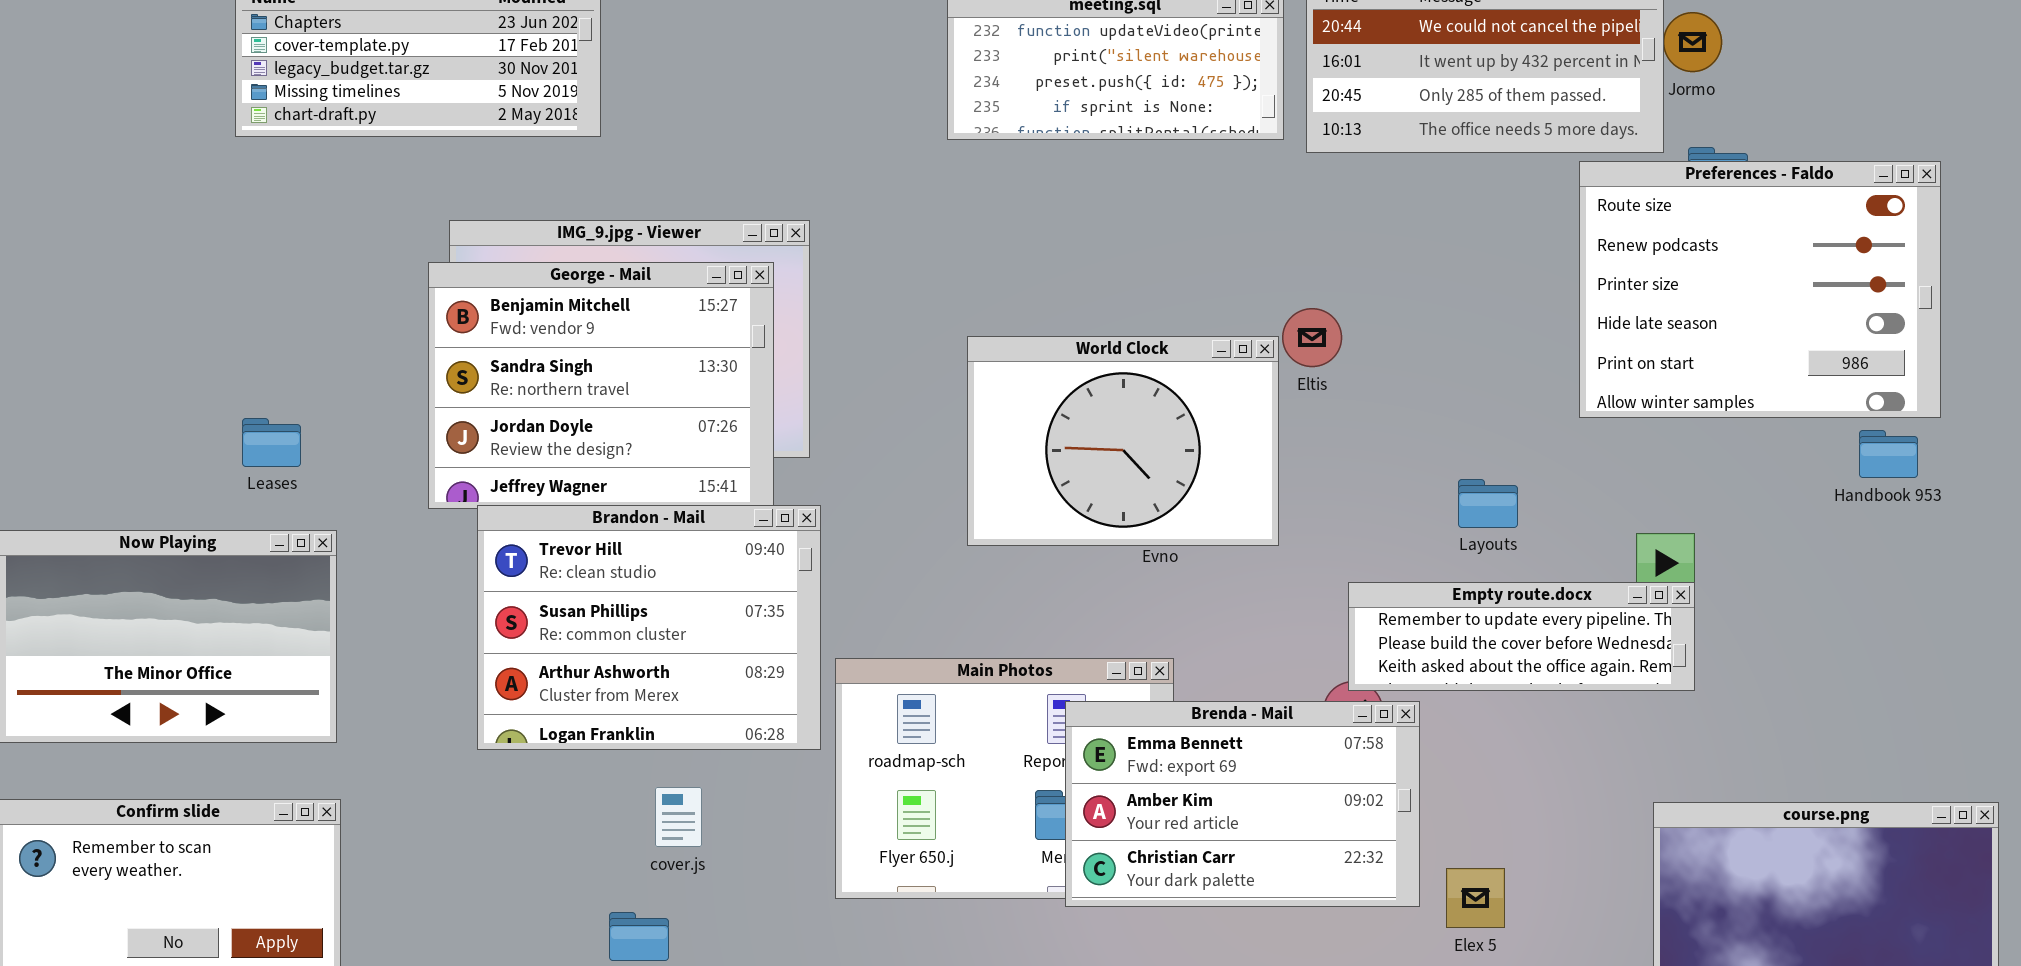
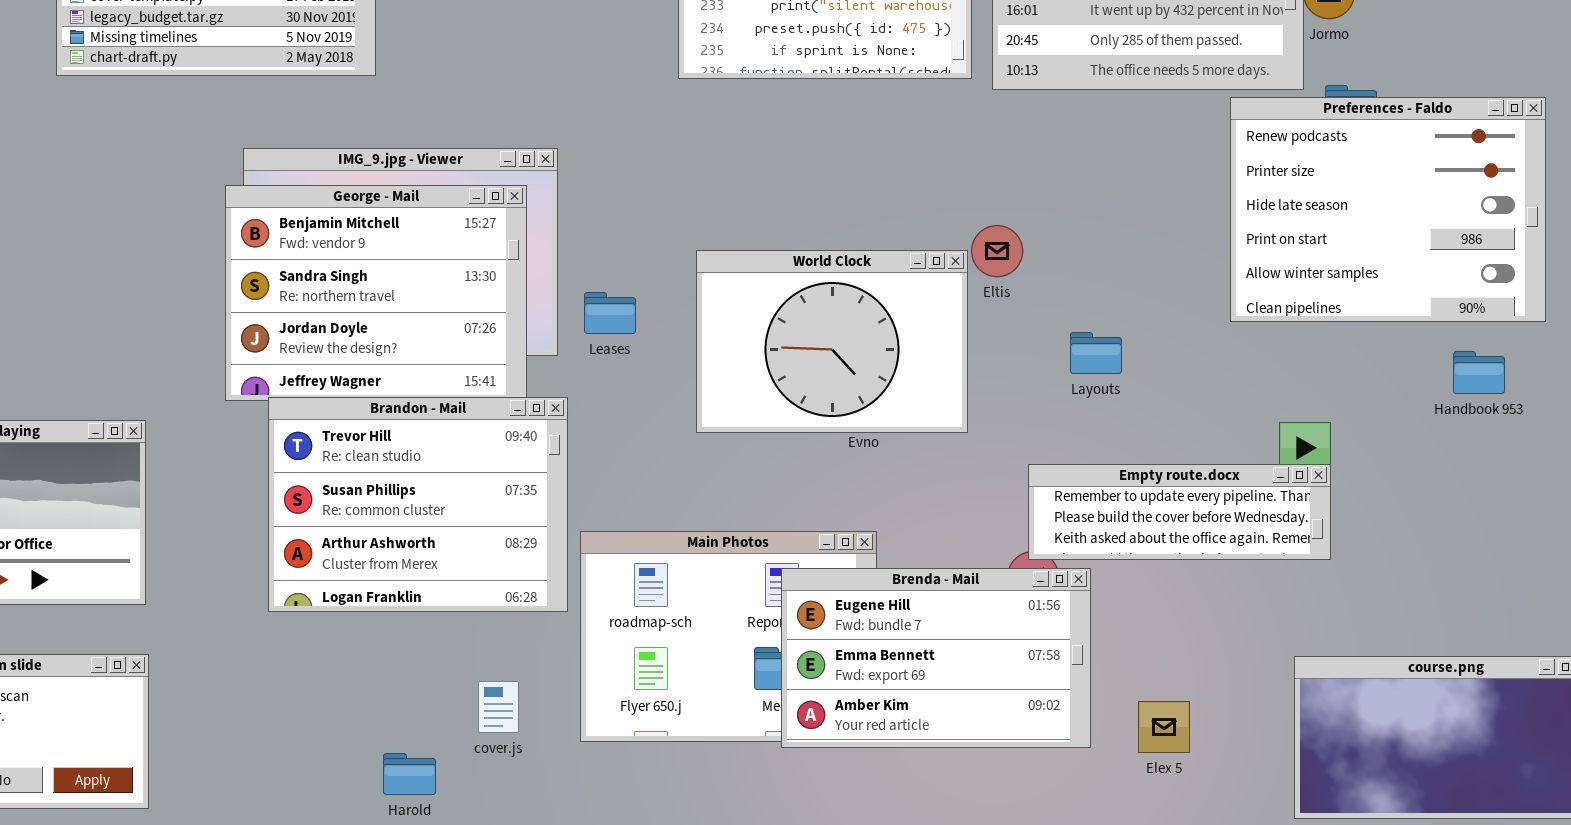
Preferences - Faldo: [1579,161,1941,418] -> [1230,97,1546,322], scrolled down 1 row
Leases: [242,418,301,467] -> [584,292,636,334], moved
Handbook 953: [1859,430,1918,478] -> [1453,351,1505,394], moved
Layouts: [1458,479,1518,528] -> [1070,332,1122,374], moved
Brenda - Mail: [1065,701,1420,907] -> [781,568,1091,748], scrolled up 1 row
cover.js: [655,787,702,847] -> [478,681,519,733], moved
Elex 5: [1446,868,1505,928] -> [1138,701,1190,753], moved

